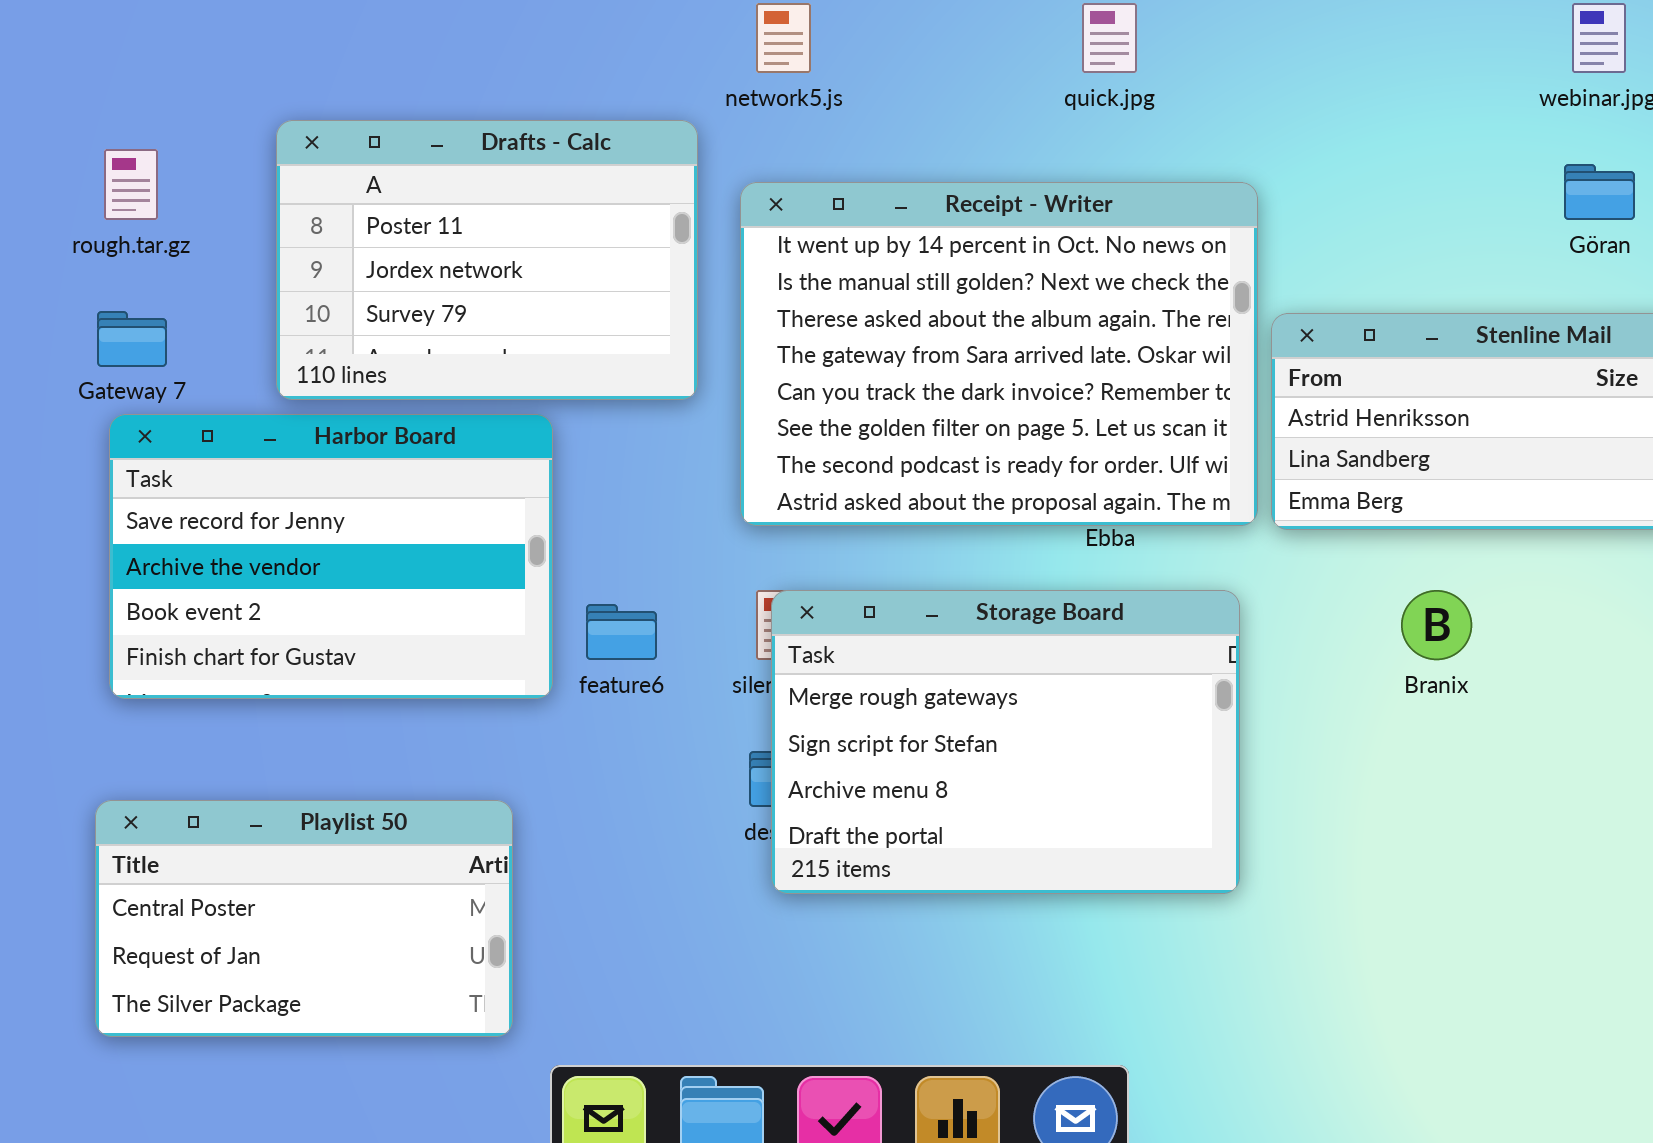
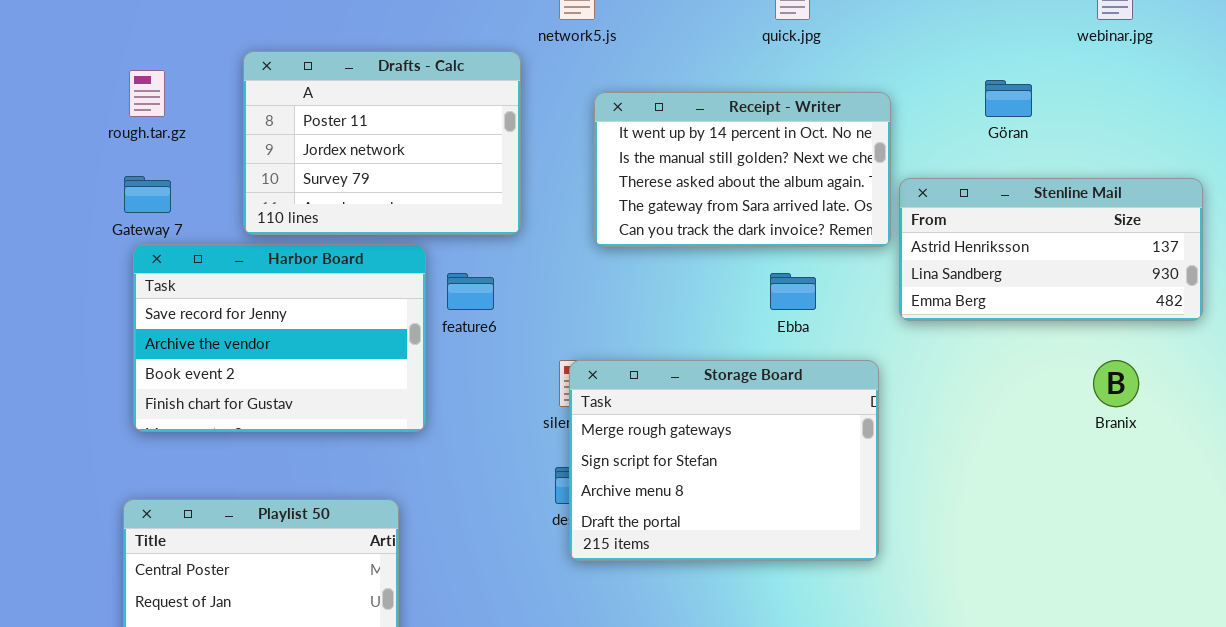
Göran: [1564,164,1635,220] -> [985,80,1032,117], moved
Receipt - Writer: [740,182,1258,526] -> [594,92,891,247], resized
Branix: [1401,590,1472,660] -> [1093,360,1139,407], moved
feature6: [586,604,657,660] -> [447,273,494,310], moved

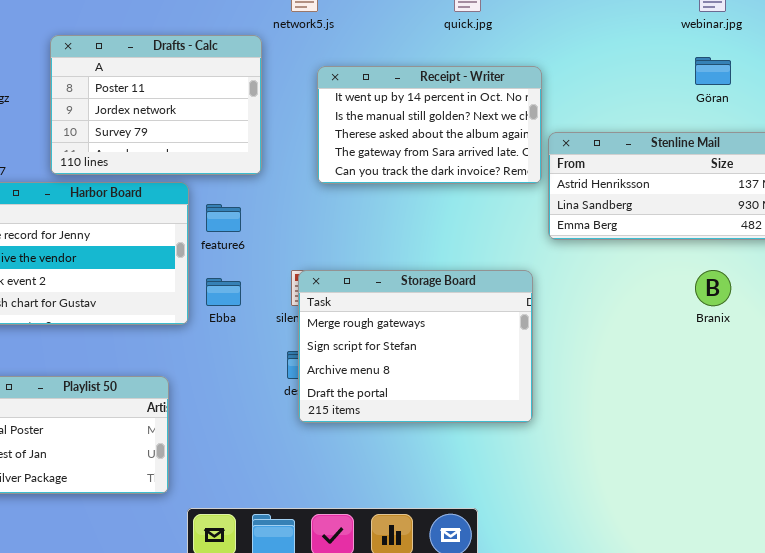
Göran: [985,80,1032,117] -> [695,57,731,85], moved
Ebba: [770,273,816,310] -> [206,278,241,306], moved

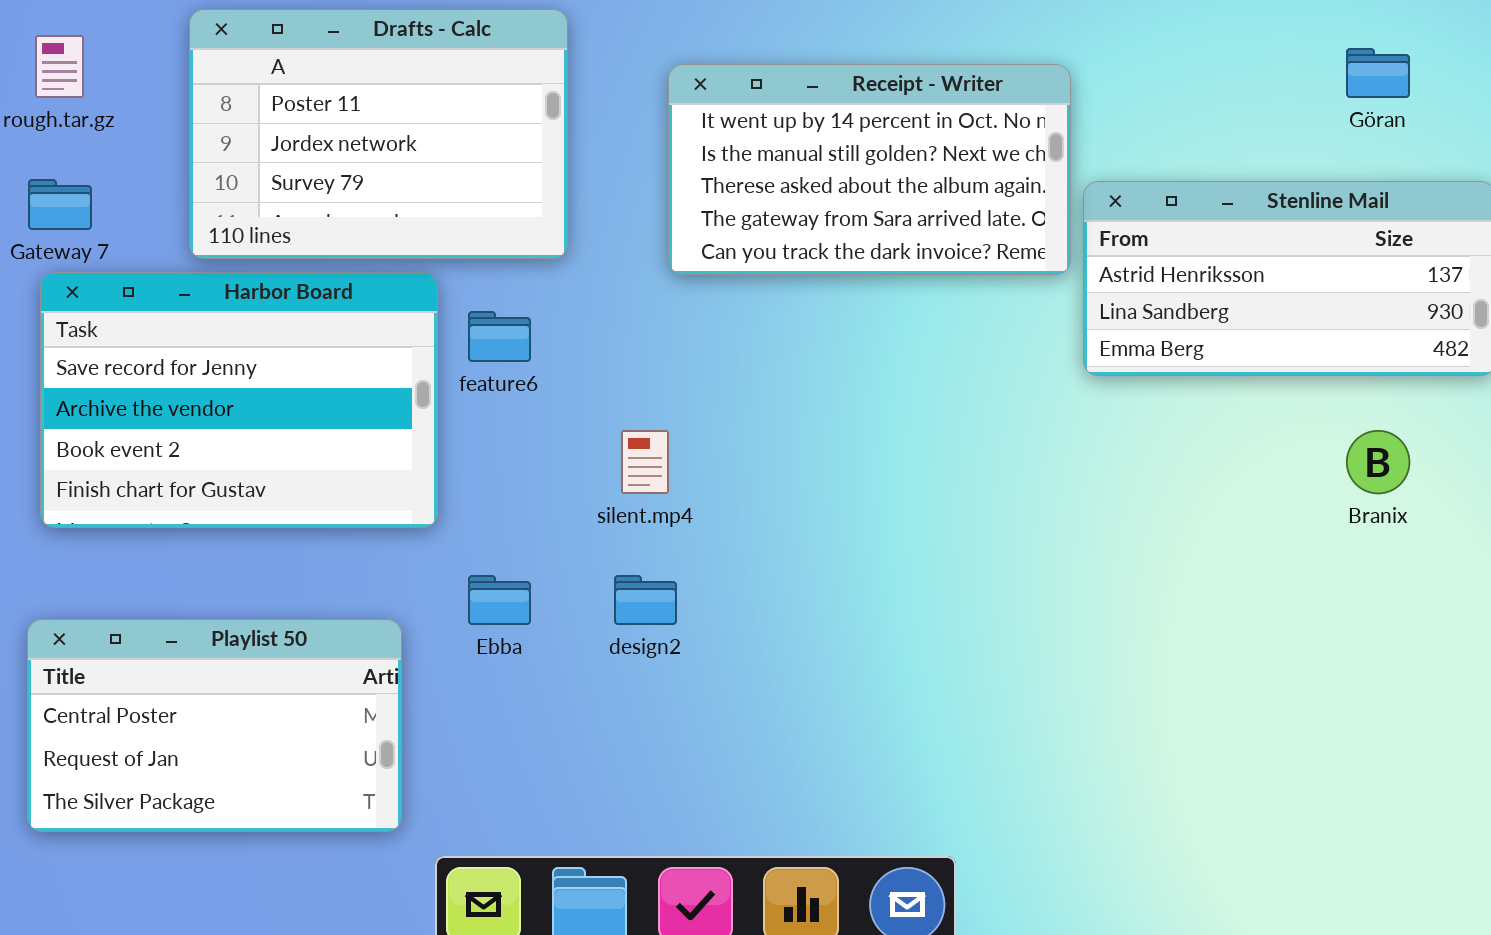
Storage Board: [298,270,533,423] -> none, closed
Ebba: [206,278,241,306] -> [468,575,531,625], moved

